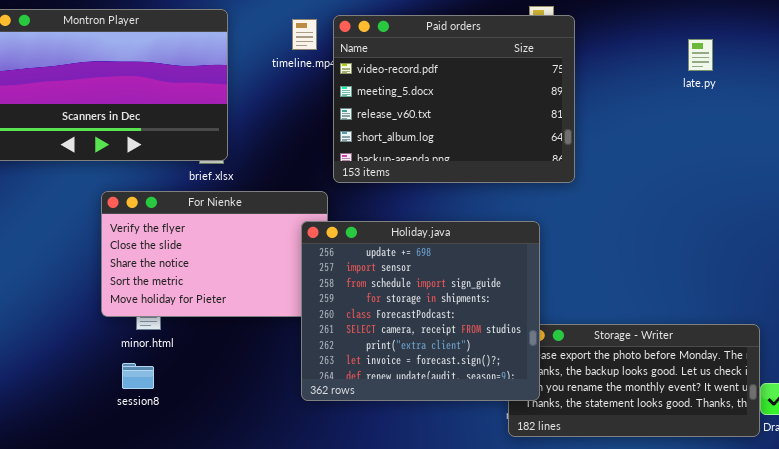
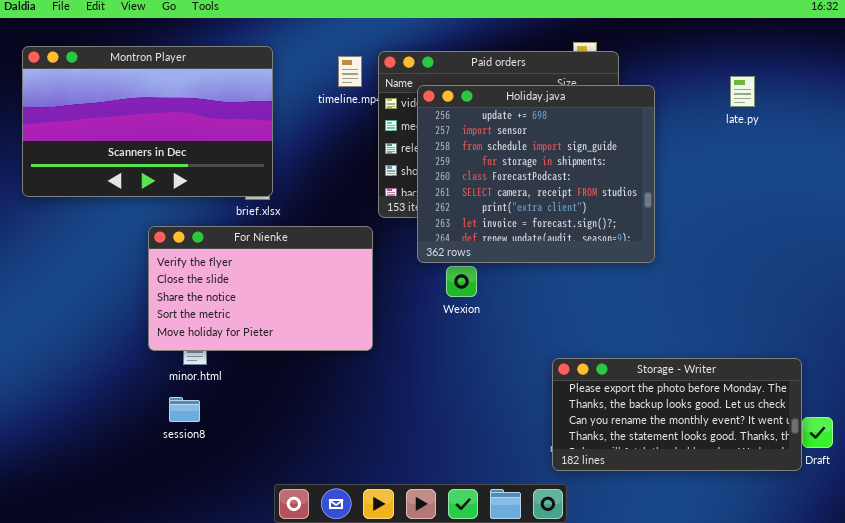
Holiday.java: [301,221,540,401] -> [417,85,655,263], moved

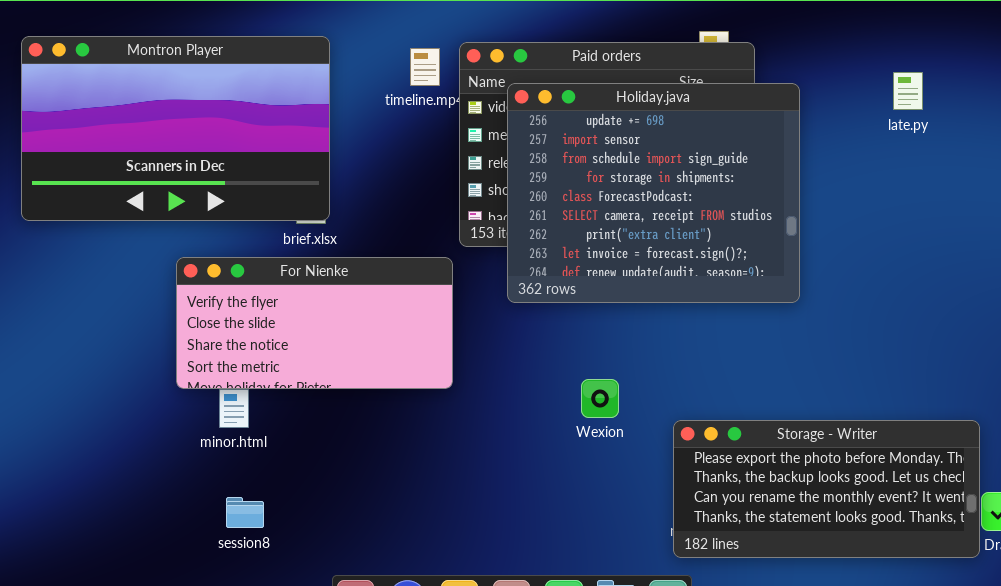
For Nienke: [148,226,373,351] -> [176,257,453,389], resized
Wexion: [446,266,477,297] -> [581,379,619,418], moved
session8: [169,397,200,422] -> [226,497,264,528], moved

